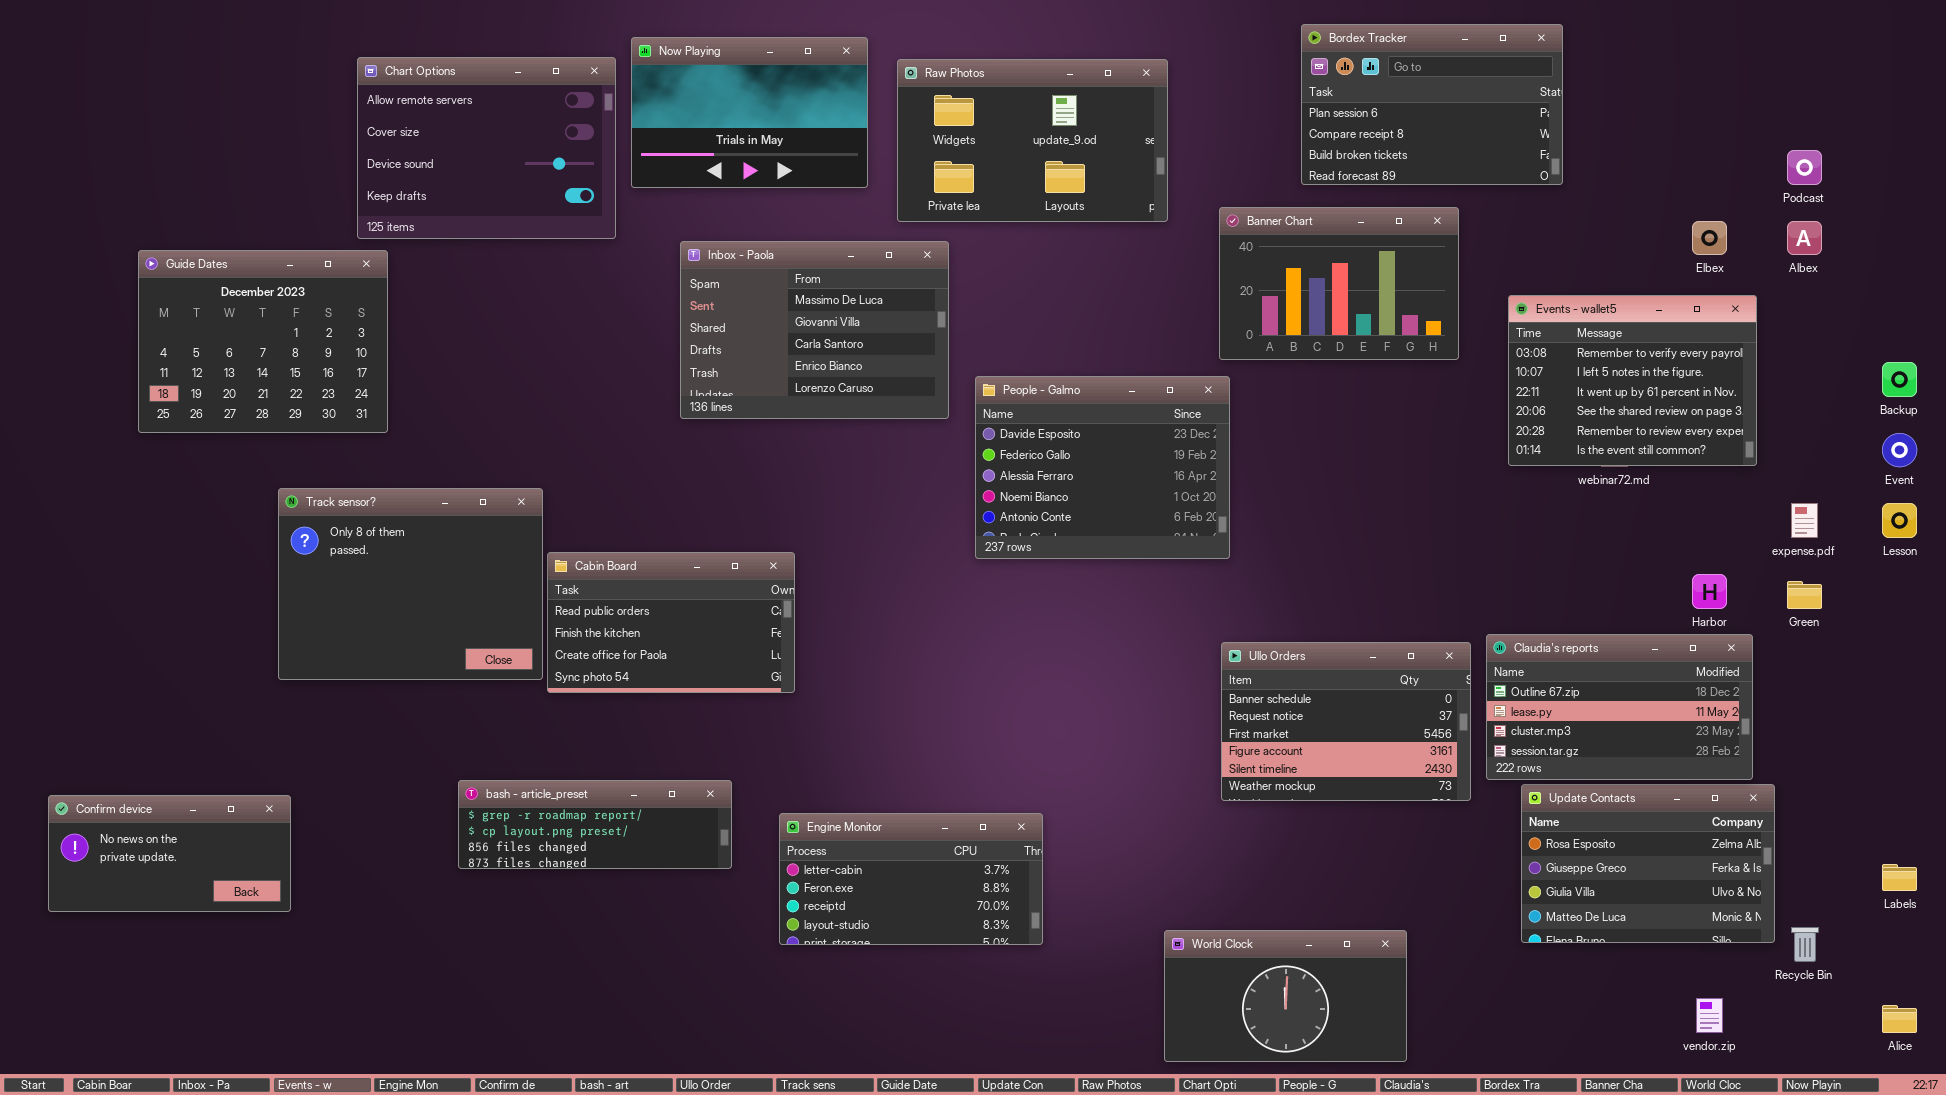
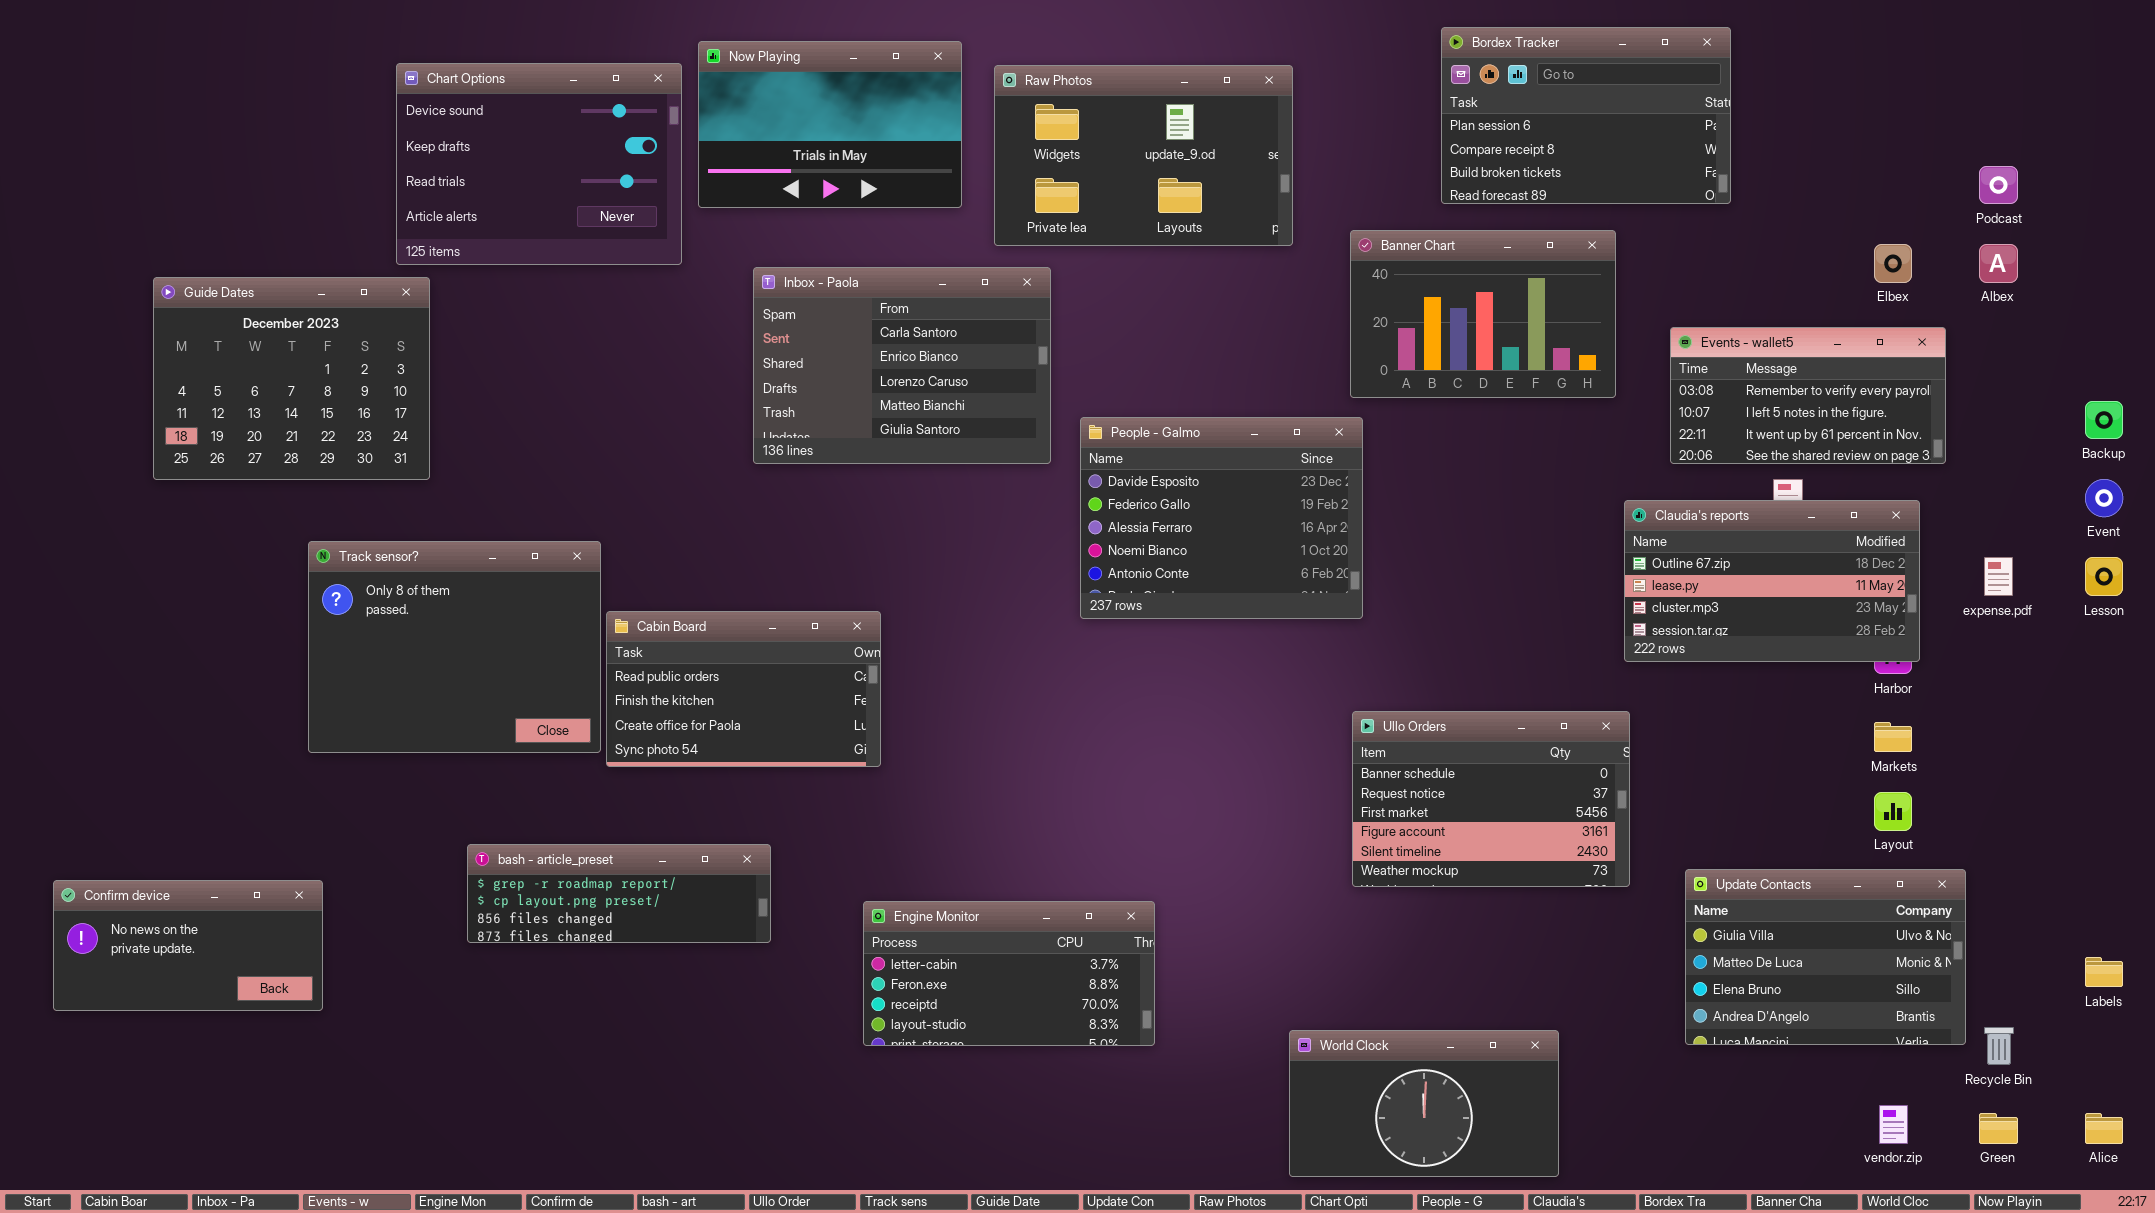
Chart Options: [357,57,616,239] -> [396,63,682,265], scrolled down 2 rows
Inbox - Paola: [680,241,949,419] -> [753,267,1051,464], scrolled down 2 rows
Events - wallet5: [1508,295,1757,466] -> [1670,327,1946,464], resized
Green: [1787,581,1822,609] -> [1979,1113,2018,1144], moved
Claudia's reports: [1486,634,1753,780] -> [1624,500,1920,662], moved
bash - article_preset: [458,780,732,869] -> [467,844,771,943], moved
Update Contacts: [1521,784,1775,943] -> [1685,869,1966,1045], scrolled down 2 rows

